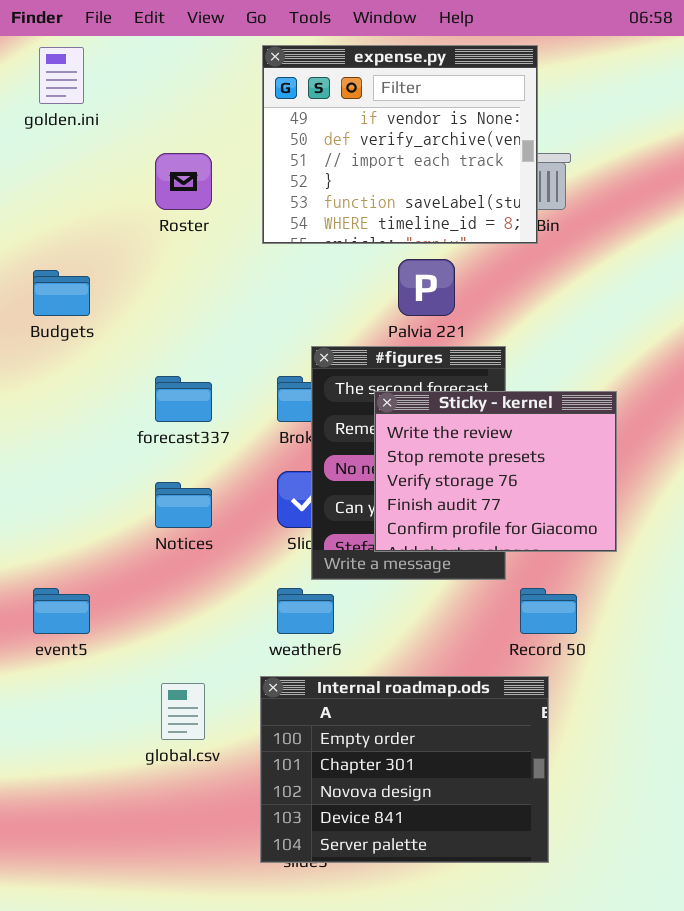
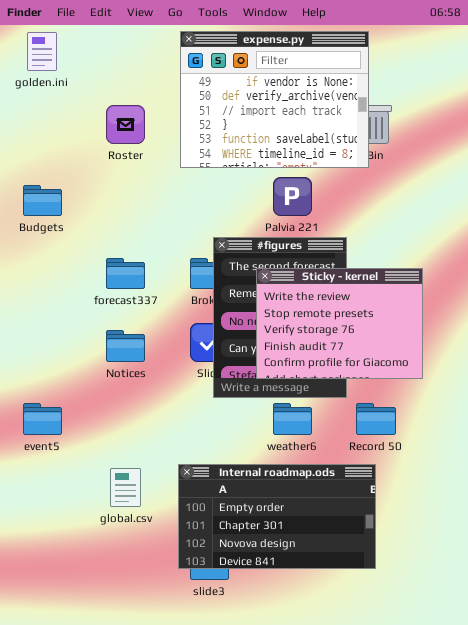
weather6: [277,588,334,634] -> [273,403,312,435], moved
Internal roadmap.ods: [260,676,549,863] -> [178,464,376,569], resized

